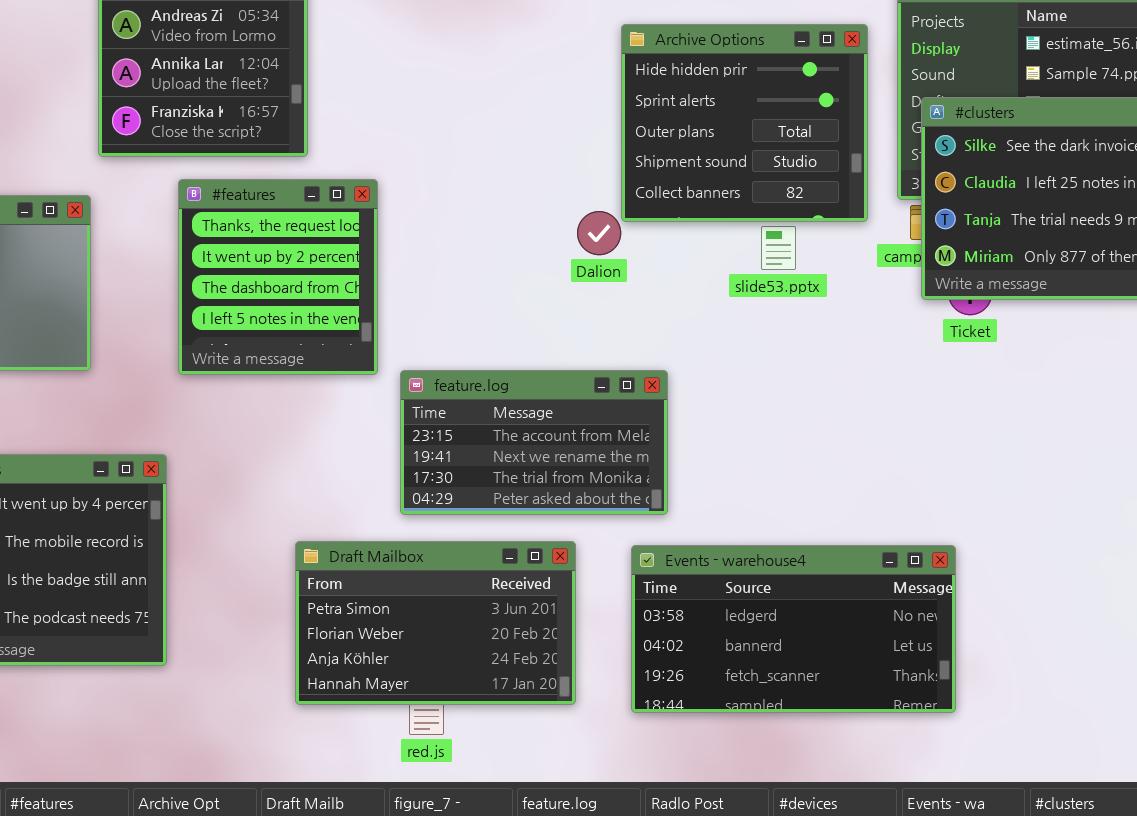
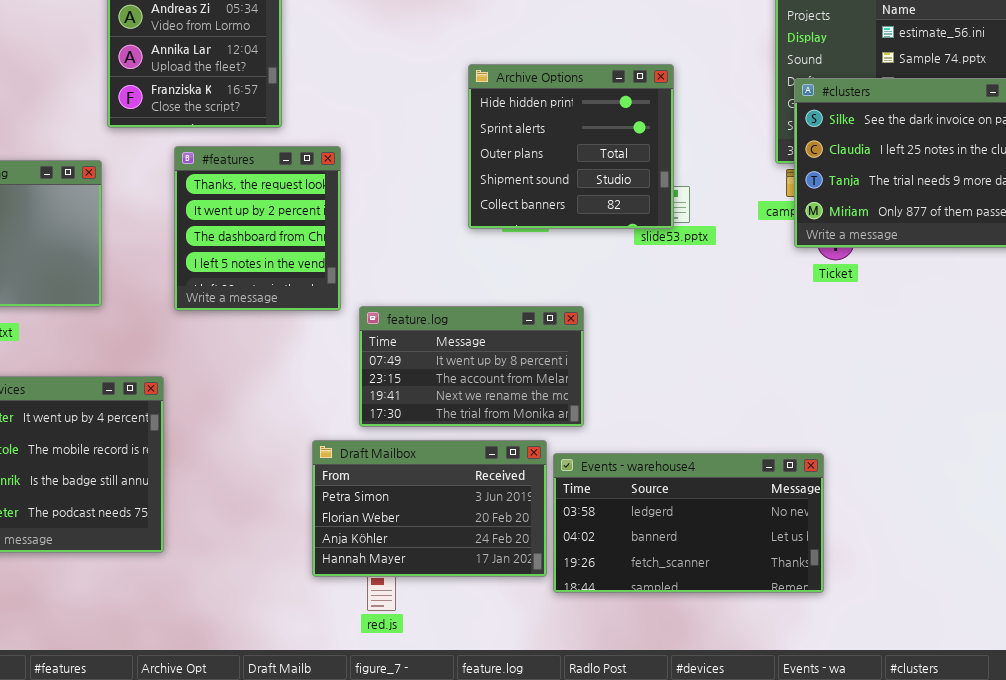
Archive Options: [621,24,868,222] -> [468,64,674,229], moved
feature.log: [400,370,668,515] -> [359,306,584,427], scrolled up 1 row
Draft Mailbox: [295,541,576,705] -> [312,440,547,577], moved

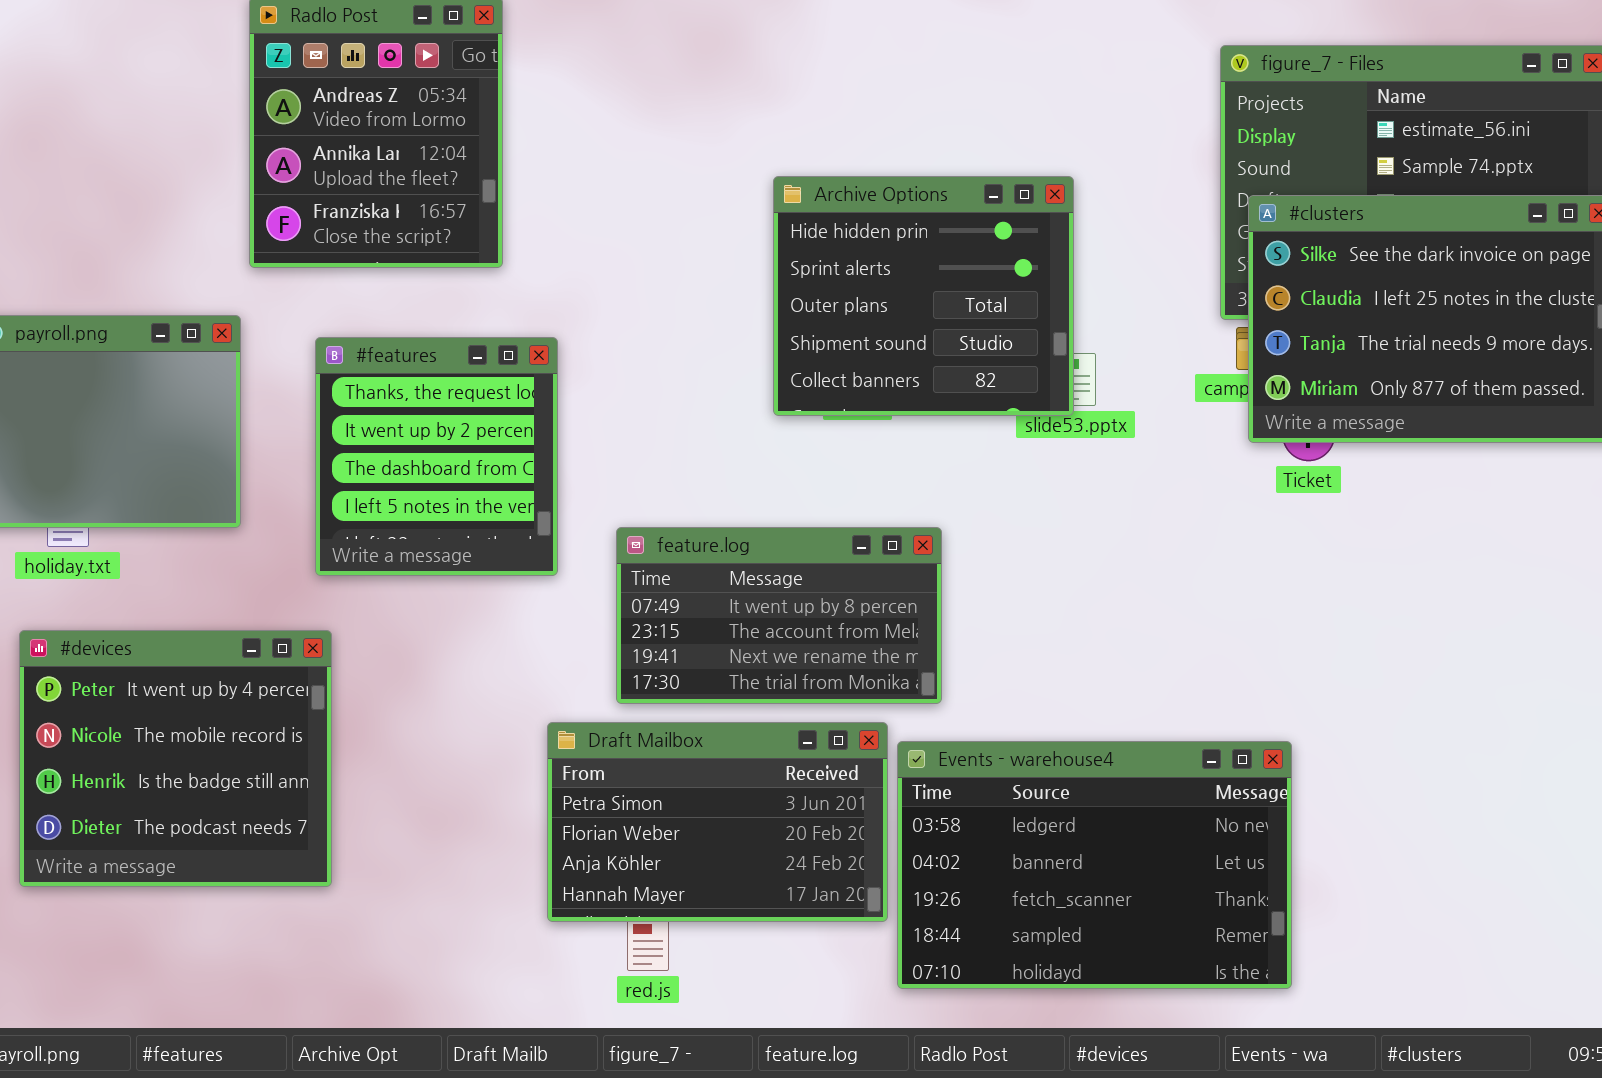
#features: [174,146,341,311] -> [315,337,558,576], moved
Events - warehouse4: [553,453,824,593] -> [897,741,1292,989], resized

